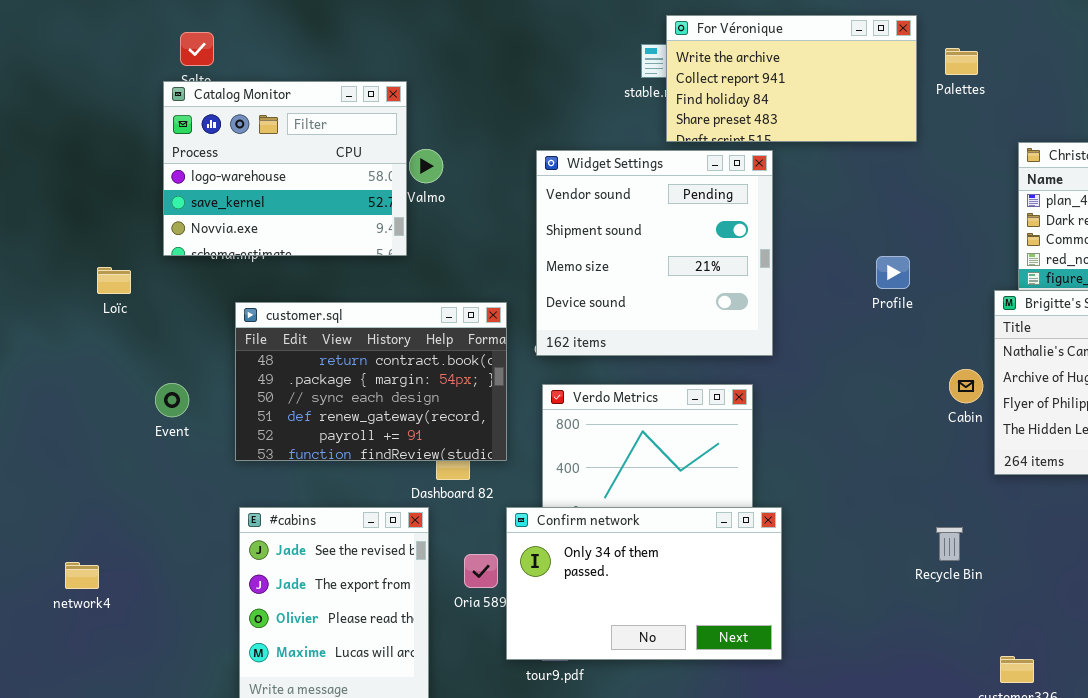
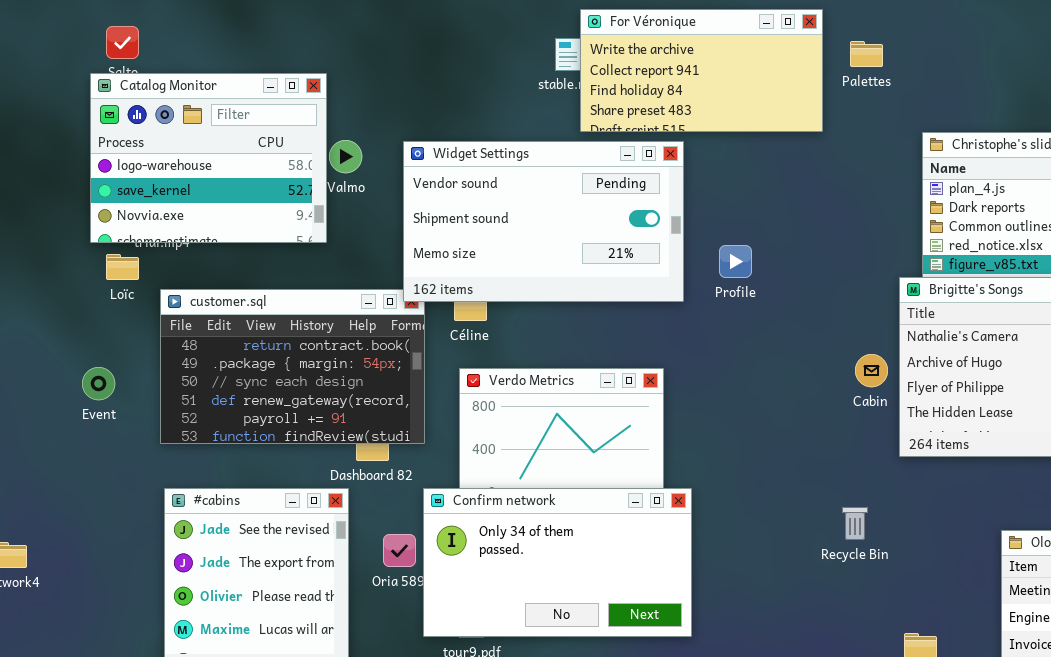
Widget Settings: [536,150,773,356] -> [403,141,684,302], resized
Profile: [876,256,910,289] -> [719,245,752,278], moved
Loïc: [97,267,131,294] -> [106,254,139,280], moved

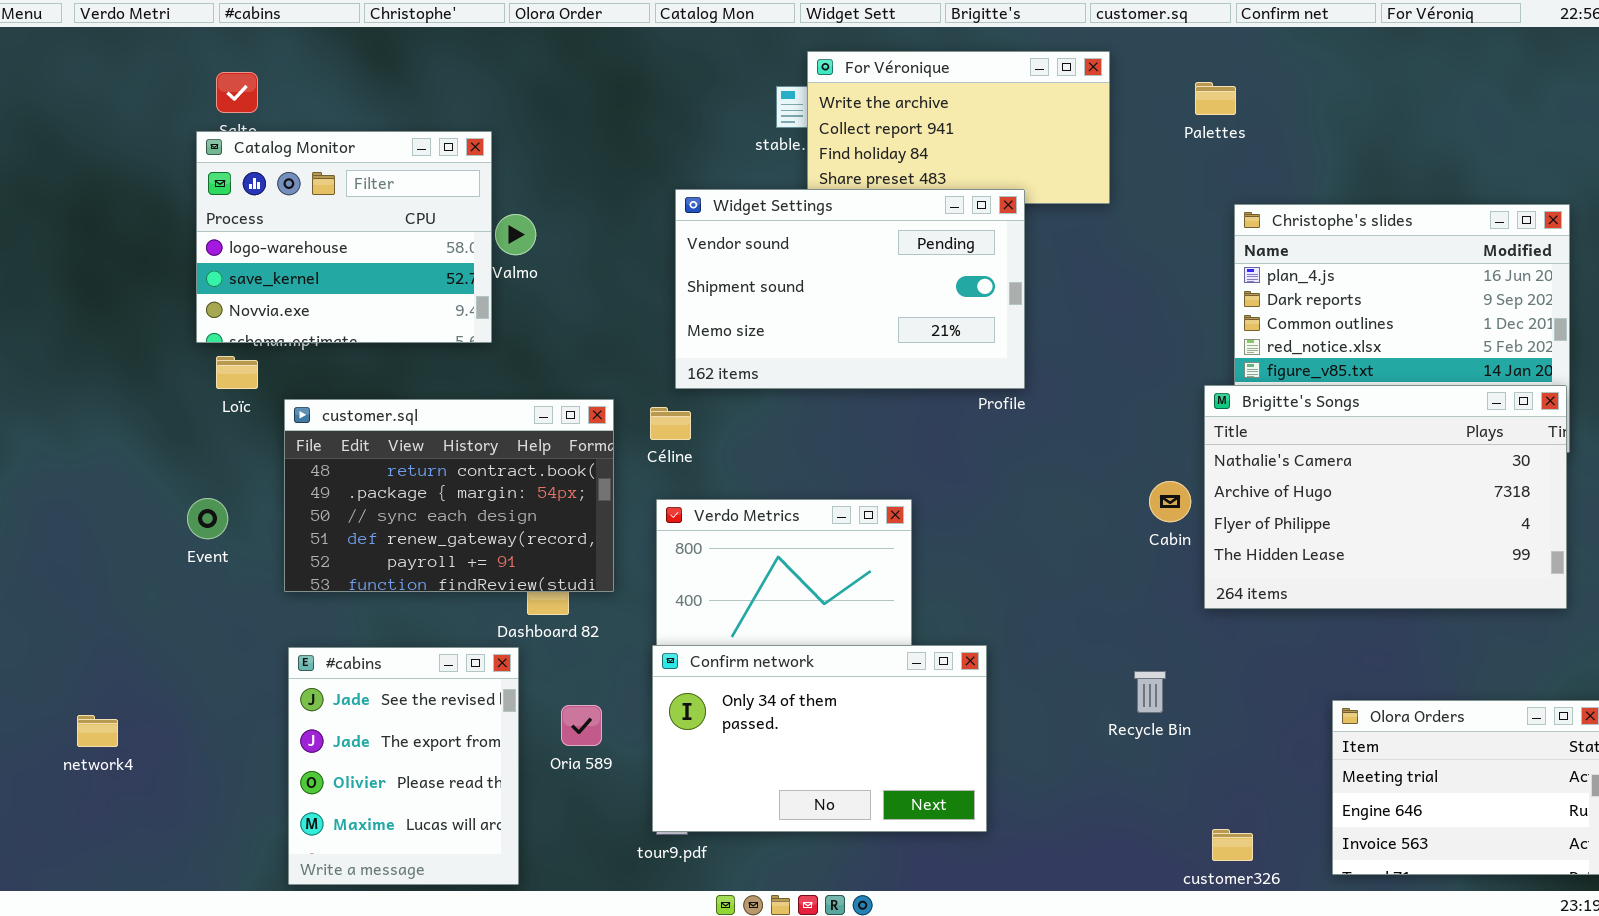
Palettes: [850,41,883,67] -> [1195,82,1236,115], moved
Widget Settings: [403,141,684,302] -> [675,189,1025,389], moved
Confirm network: [423,488,692,637] -> [652,645,987,832], moved

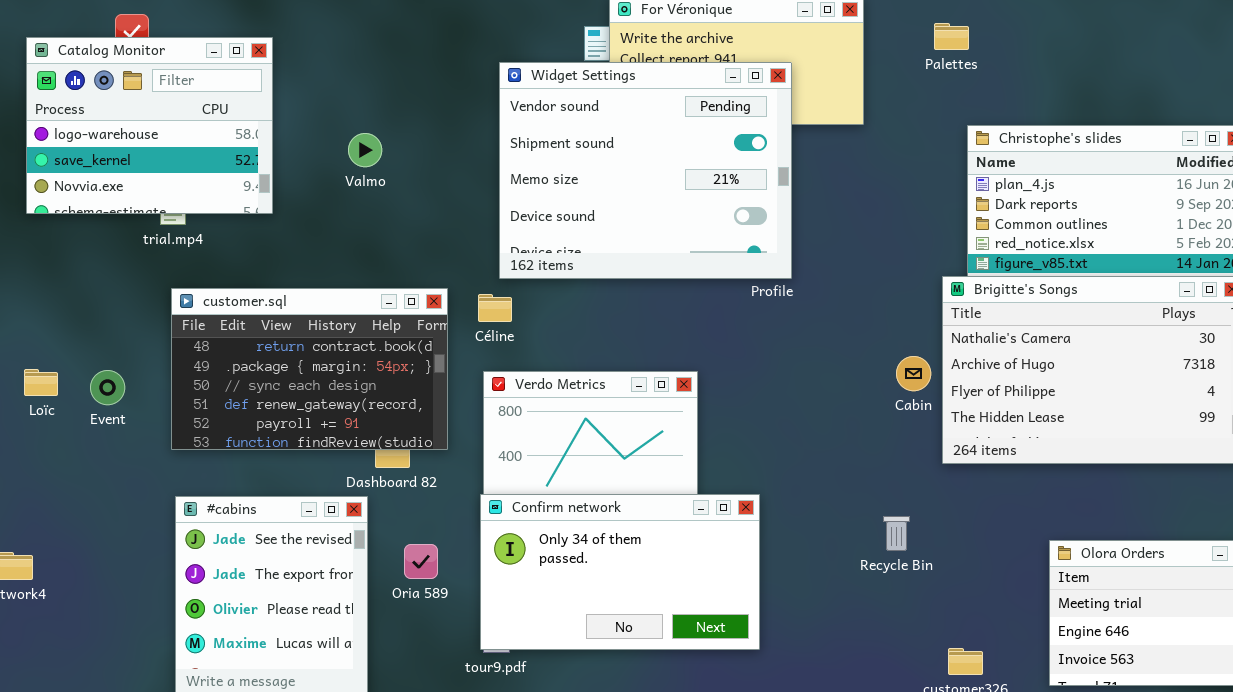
Catalog Monitor: [196,131,492,343] -> [26,37,273,214], moved
Widget Settings: [675,189,1025,389] -> [499,62,792,279], resized
Loïc: [216,356,258,389] -> [24,369,58,396], moved

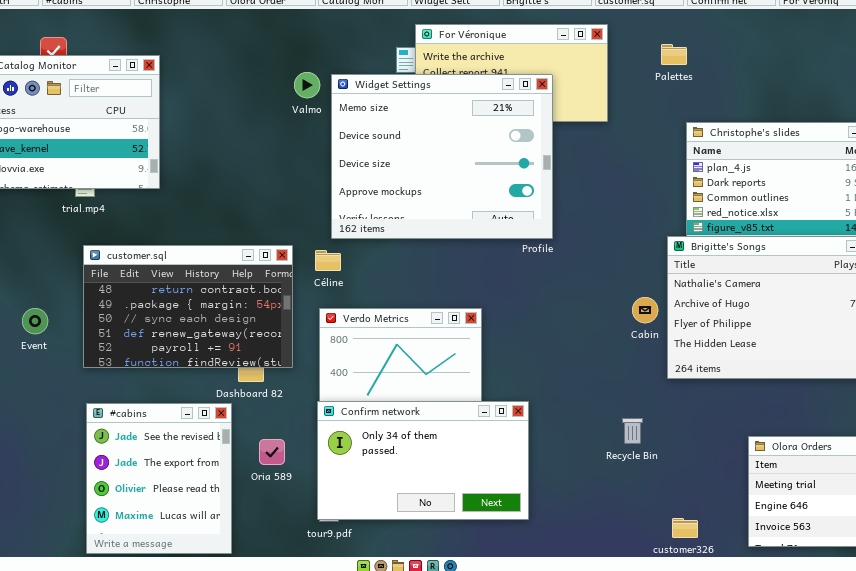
Widget Settings: [499,62,792,279] -> [331,74,553,239], scrolled down 2 rows
Valmo: [348,133,382,167] -> [294,72,320,98], moved

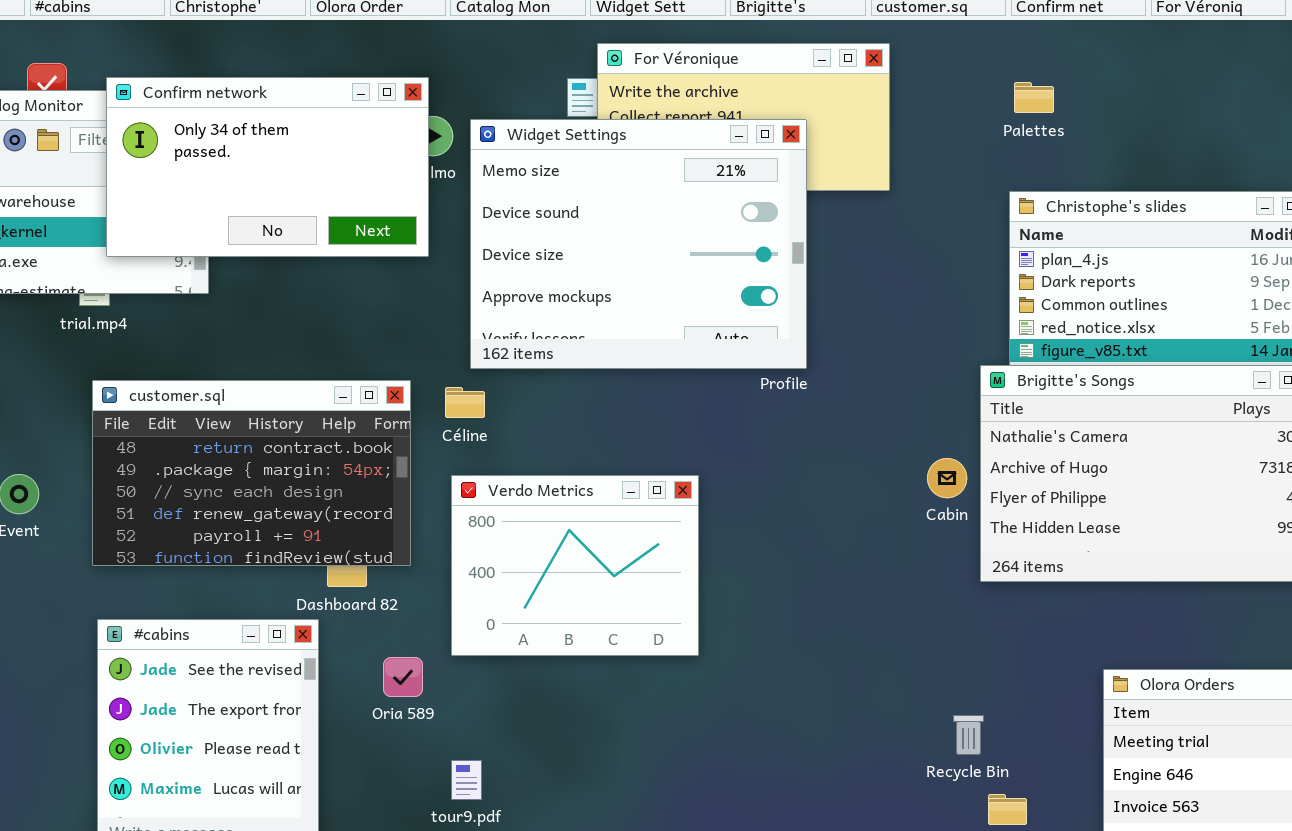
Palettes: [661,44,687,65] -> [1014,82,1054,113], moved
Confirm network: [317,401,529,520] -> [106,77,429,257], moved
Recycle Bin: [622,418,643,444] -> [953,715,984,755], moved
Oria 589: [259,439,285,465] -> [383,657,423,697], moved

